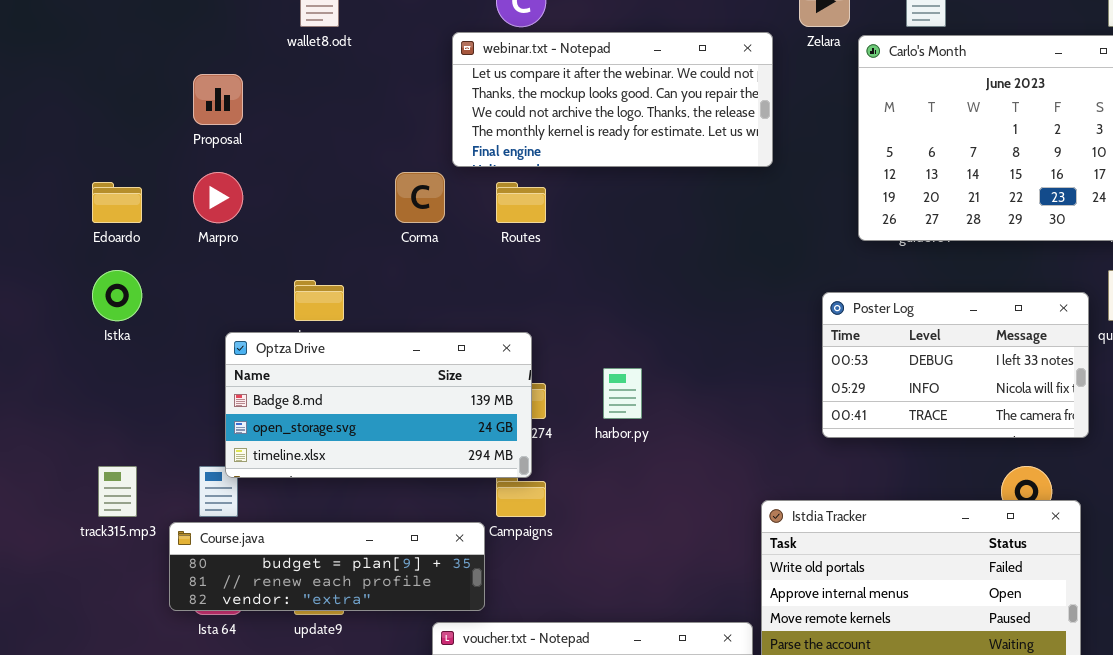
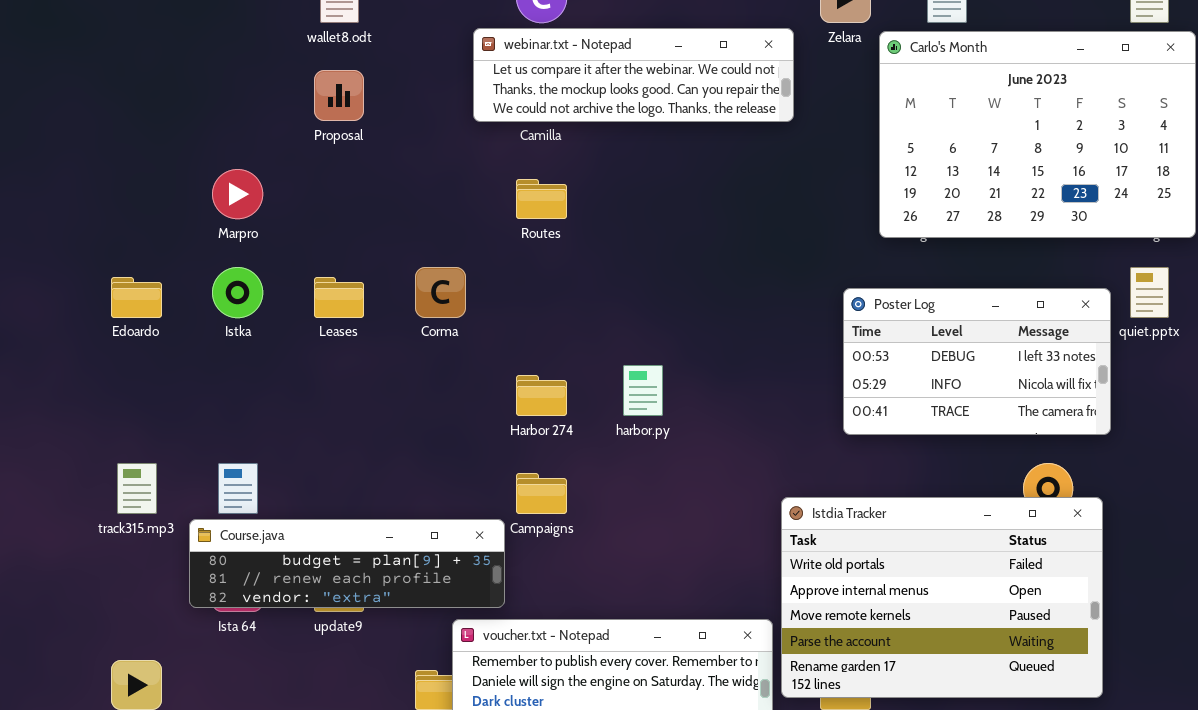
webinar.txt - Notepad: [452,32,773,167] -> [473,28,794,122], resized
Proposal: [193,74,243,125] -> [314,70,364,121], moved
Corma: [395,172,445,223] -> [415,267,466,318], moved
Edoardo: [92,182,142,223] -> [111,277,162,318], moved
Istka: [92,270,142,321] -> [212,267,263,318], moved
Optza Drive: [225,332,532,478] -> none, closed

